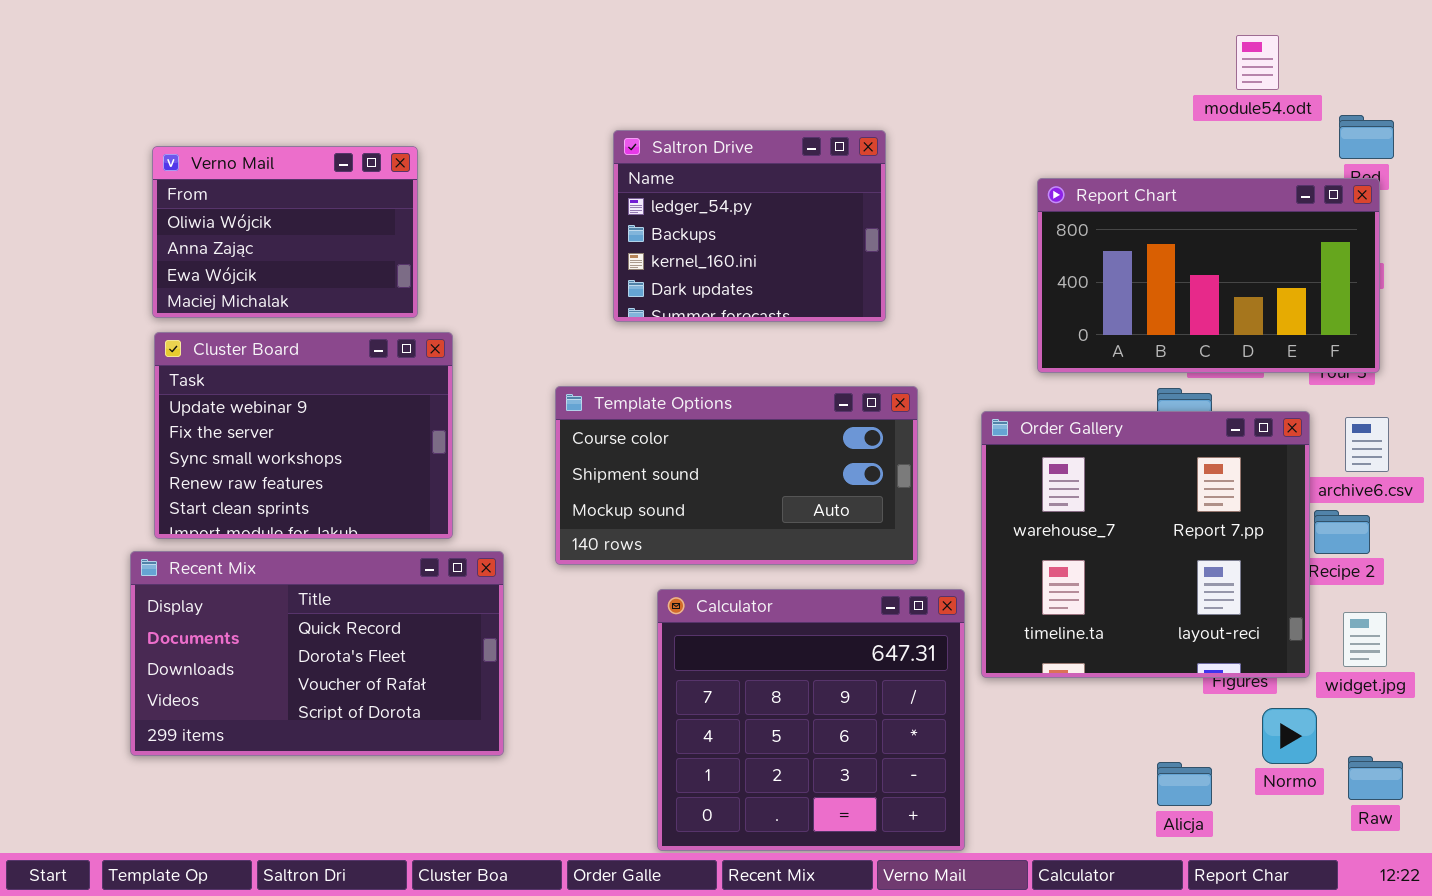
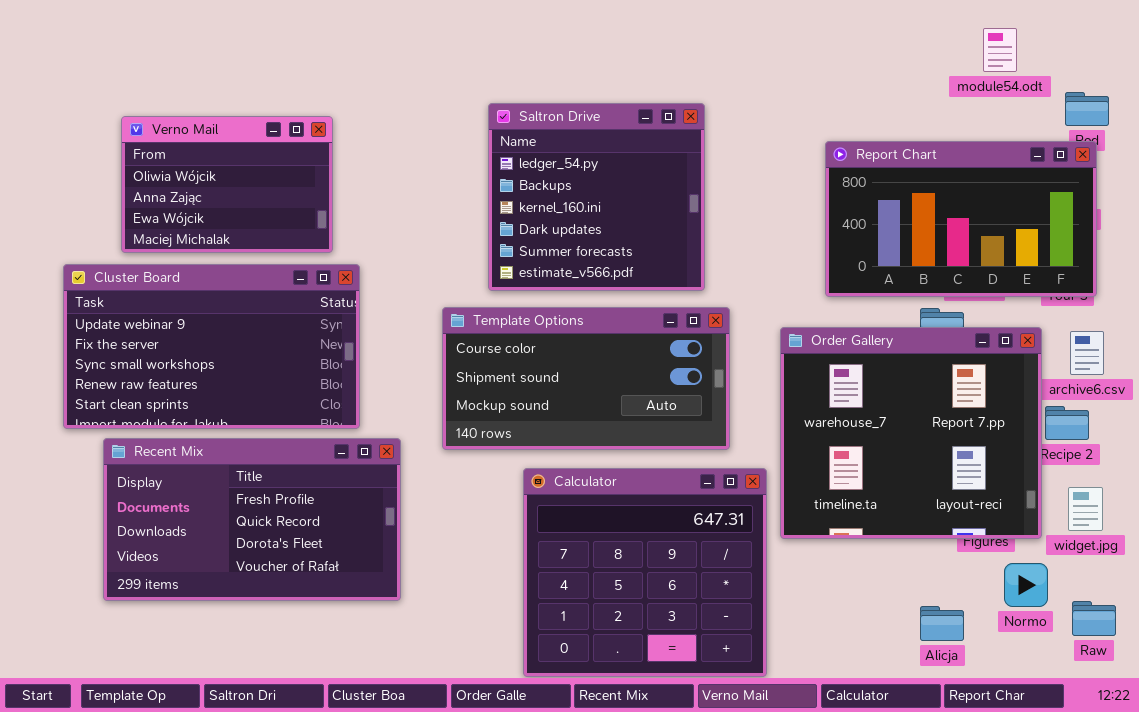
Saltron Drive: [613,130,886,322] -> [488,103,705,291], resized
Cluster Board: [154,332,453,539] -> [63,264,360,429], resized
Recent Mix: [130,551,504,756] -> [103,438,401,601], scrolled up 1 row

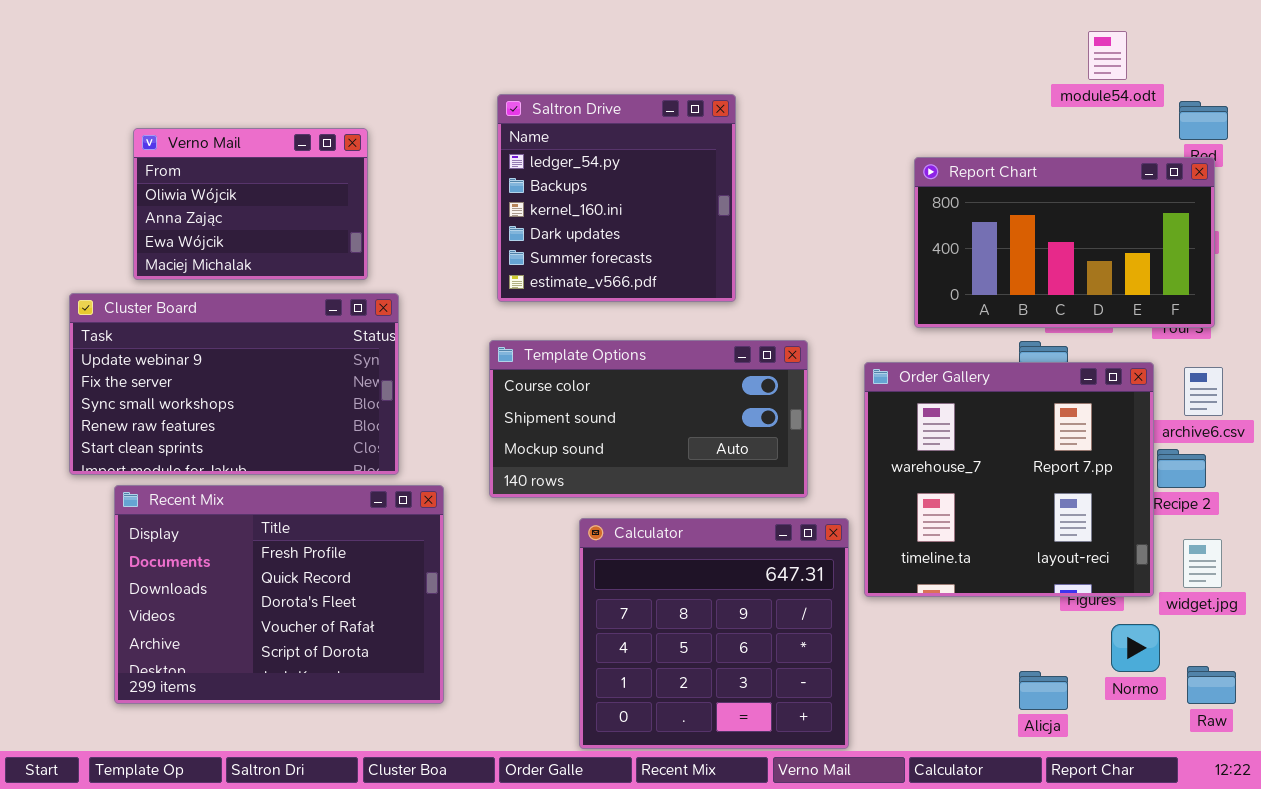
Saltron Drive: [488,103,705,291] -> [497,94,736,302], moved
Recent Mix: [103,438,401,601] -> [114,485,444,704], resized

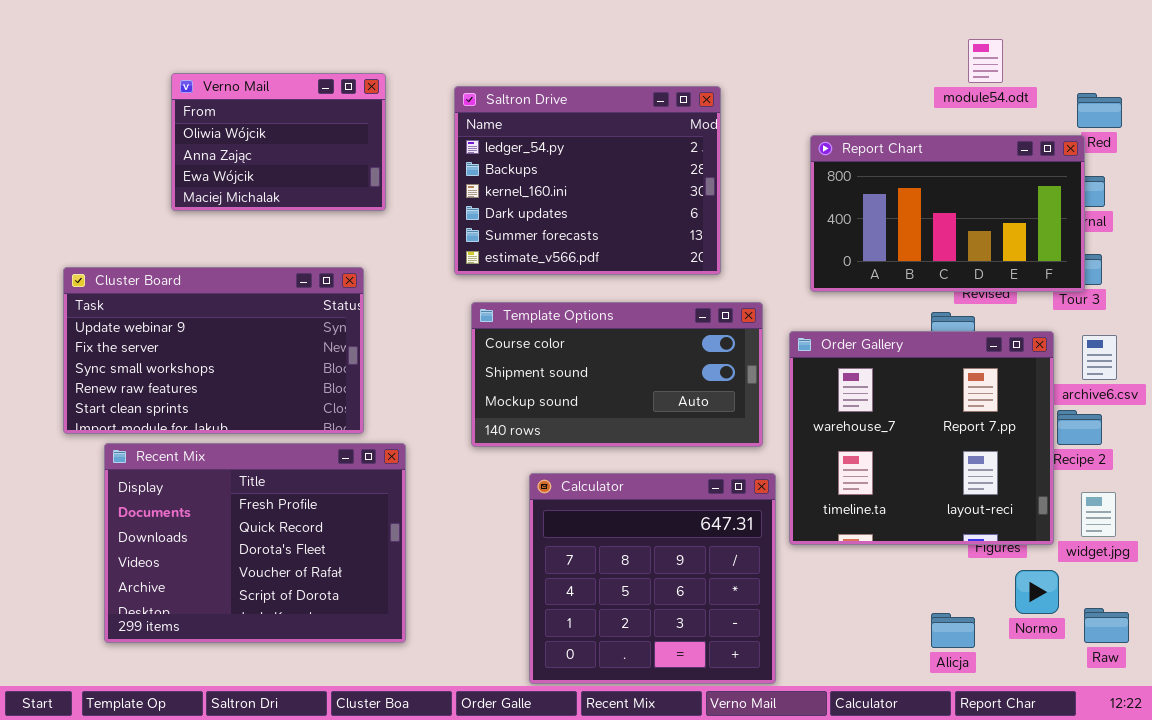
module54.odt: [1088,31,1127,80] -> [968,39,1003,83], moved
Saltron Drive: [497,94,736,302] -> [454,86,721,275], resized
Verno Mail: [133,128,368,280] -> [171,73,386,211], moved
Report Chart: [914,157,1215,328] -> [810,135,1085,292], moved
Template Options: [489,340,808,498] -> [471,302,763,447], moved

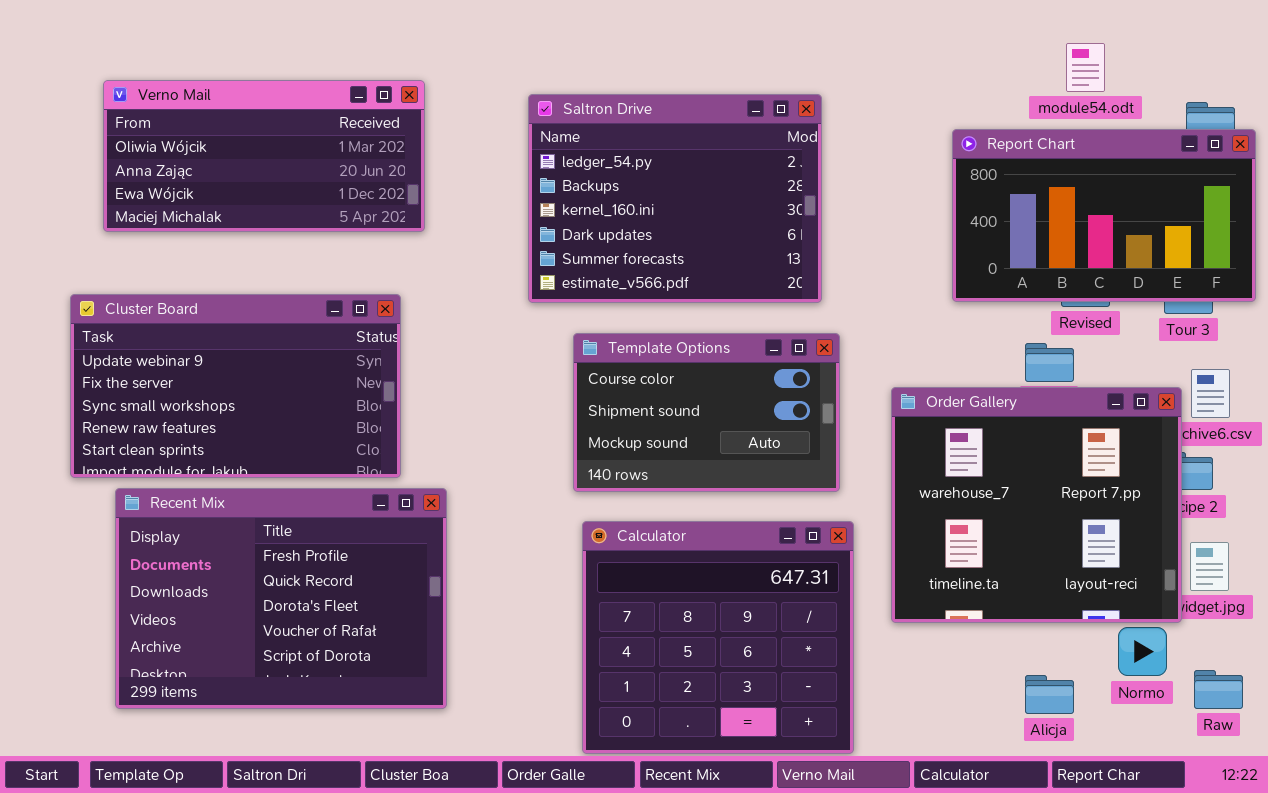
Verno Mail: [171,73,386,211] -> [103,80,425,232], resized
Saltron Drive: [454,86,721,275] -> [528,94,822,303], moved
Report Chart: [810,135,1085,292] -> [952,129,1256,302], moved
Template Options: [471,302,763,447] -> [573,333,840,492], resized
Order Gallery: [789,331,1054,545] -> [891,387,1182,623], moved

